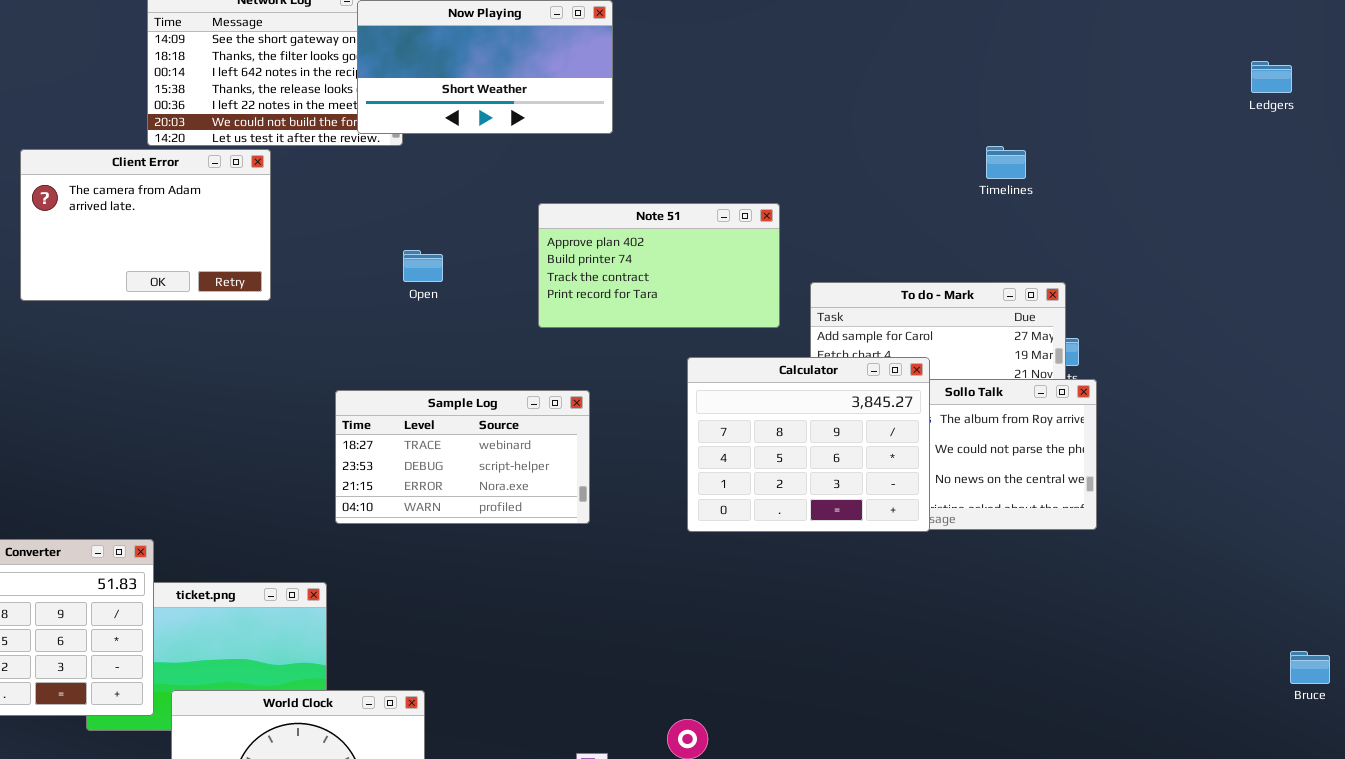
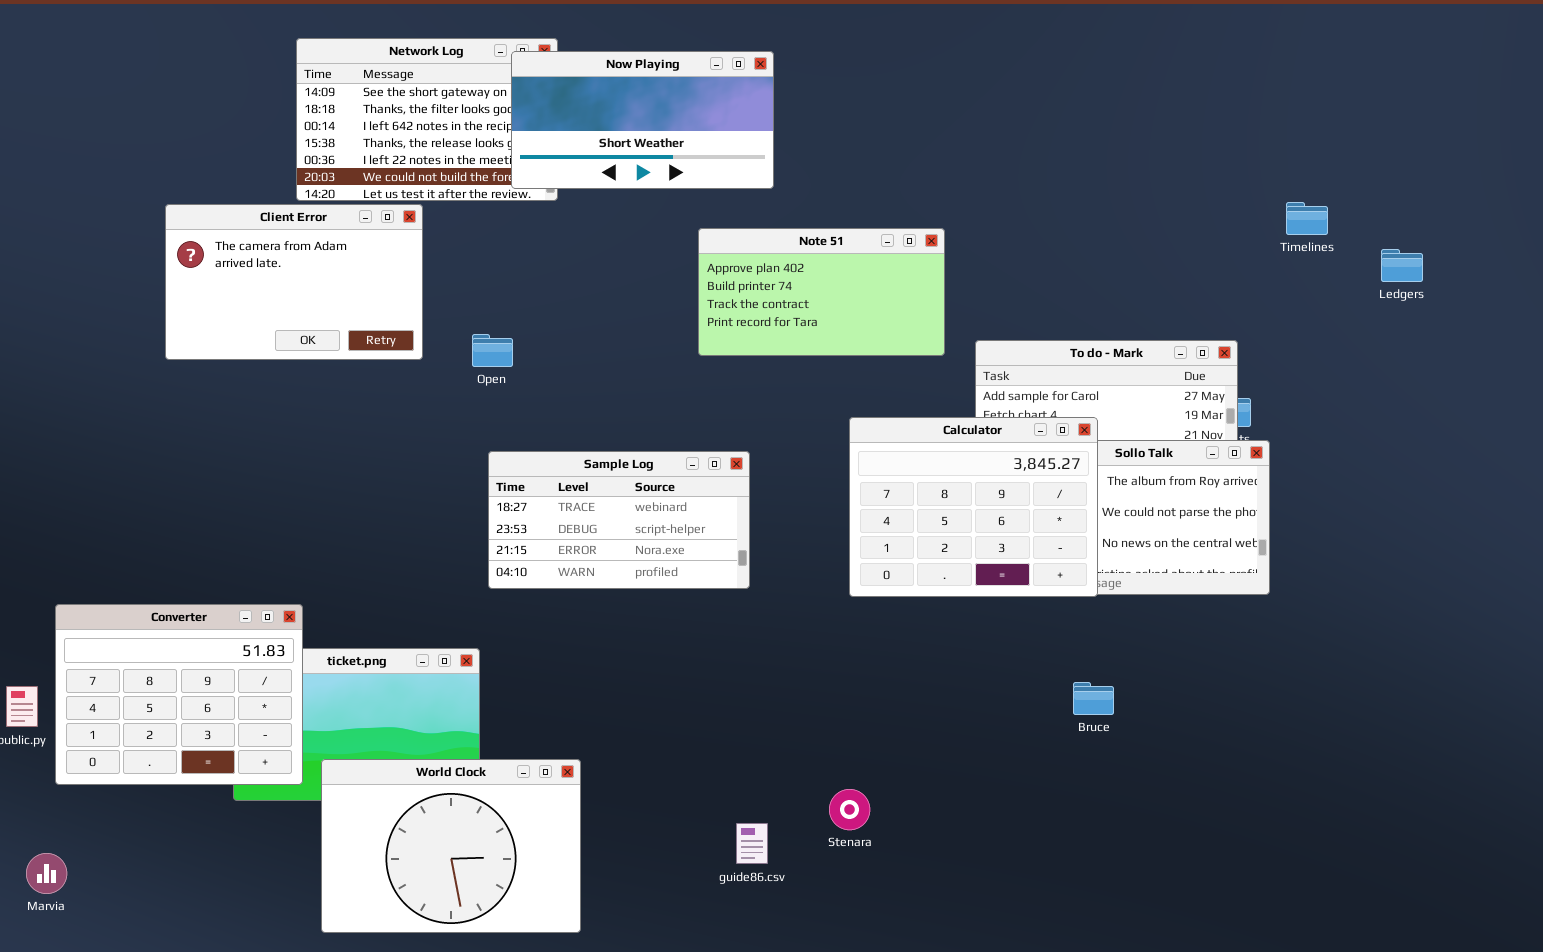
Ledgers: [1251,61,1292,93] -> [1381,249,1423,282], moved
Timelines: [986,146,1026,179] -> [1286,202,1328,235], moved
Note 51: [538,203,780,328] -> [698,228,945,356], moved
Open: [403,250,443,282] -> [472,334,513,367], moved
Bruce: [1290,651,1330,684] -> [1073,682,1114,715], moved

